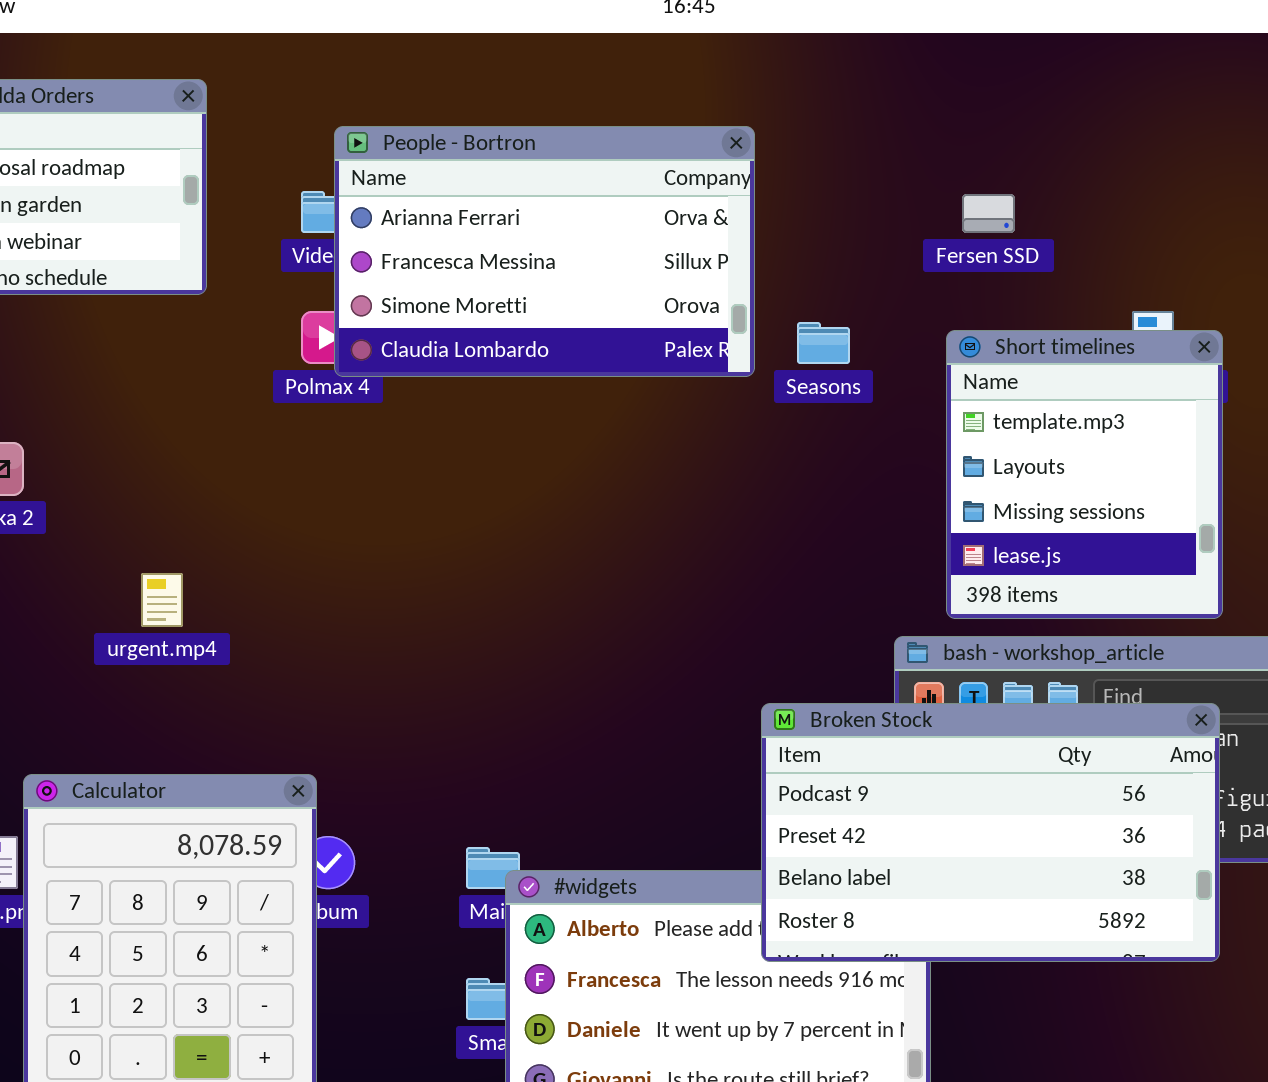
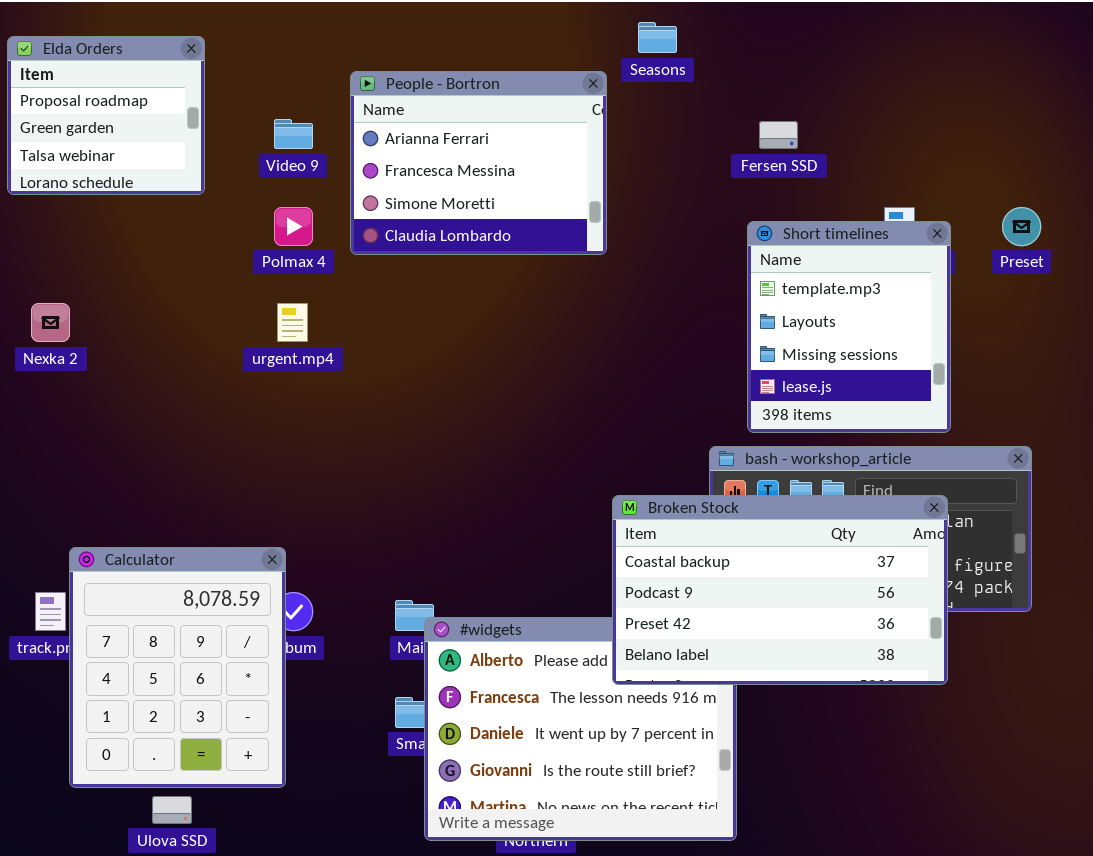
People - Bortron: [334,126,755,377] -> [350,71,607,255], resized
Seasons: [797,322,850,364] -> [638,22,677,53], moved
urgent.mp4: [141,573,183,627] -> [277,303,308,342], moved
Broken Stock: [761,703,1220,962] -> [612,495,948,685], scrolled up 1 row

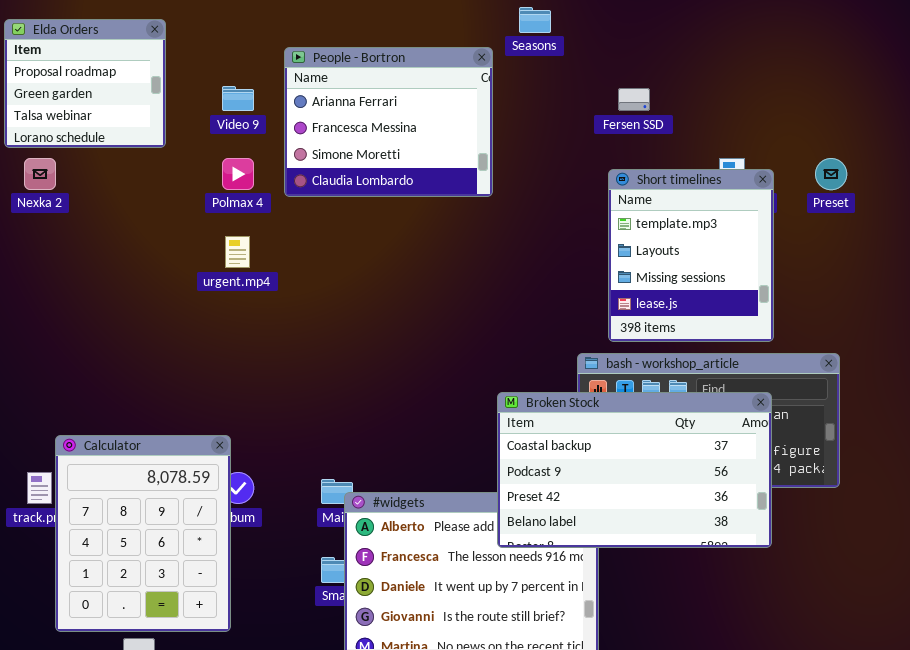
Nexka 2: [31,303,70,342] -> [24,158,56,190], moved

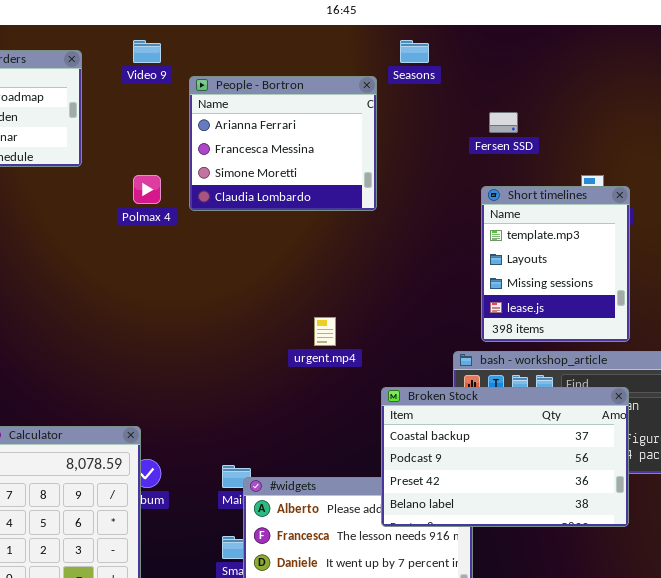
Video 9: [222,86,254,111] -> [133,40,161,63], moved
urgent.mp4: [225,236,250,268] -> [314,317,336,346], moved

